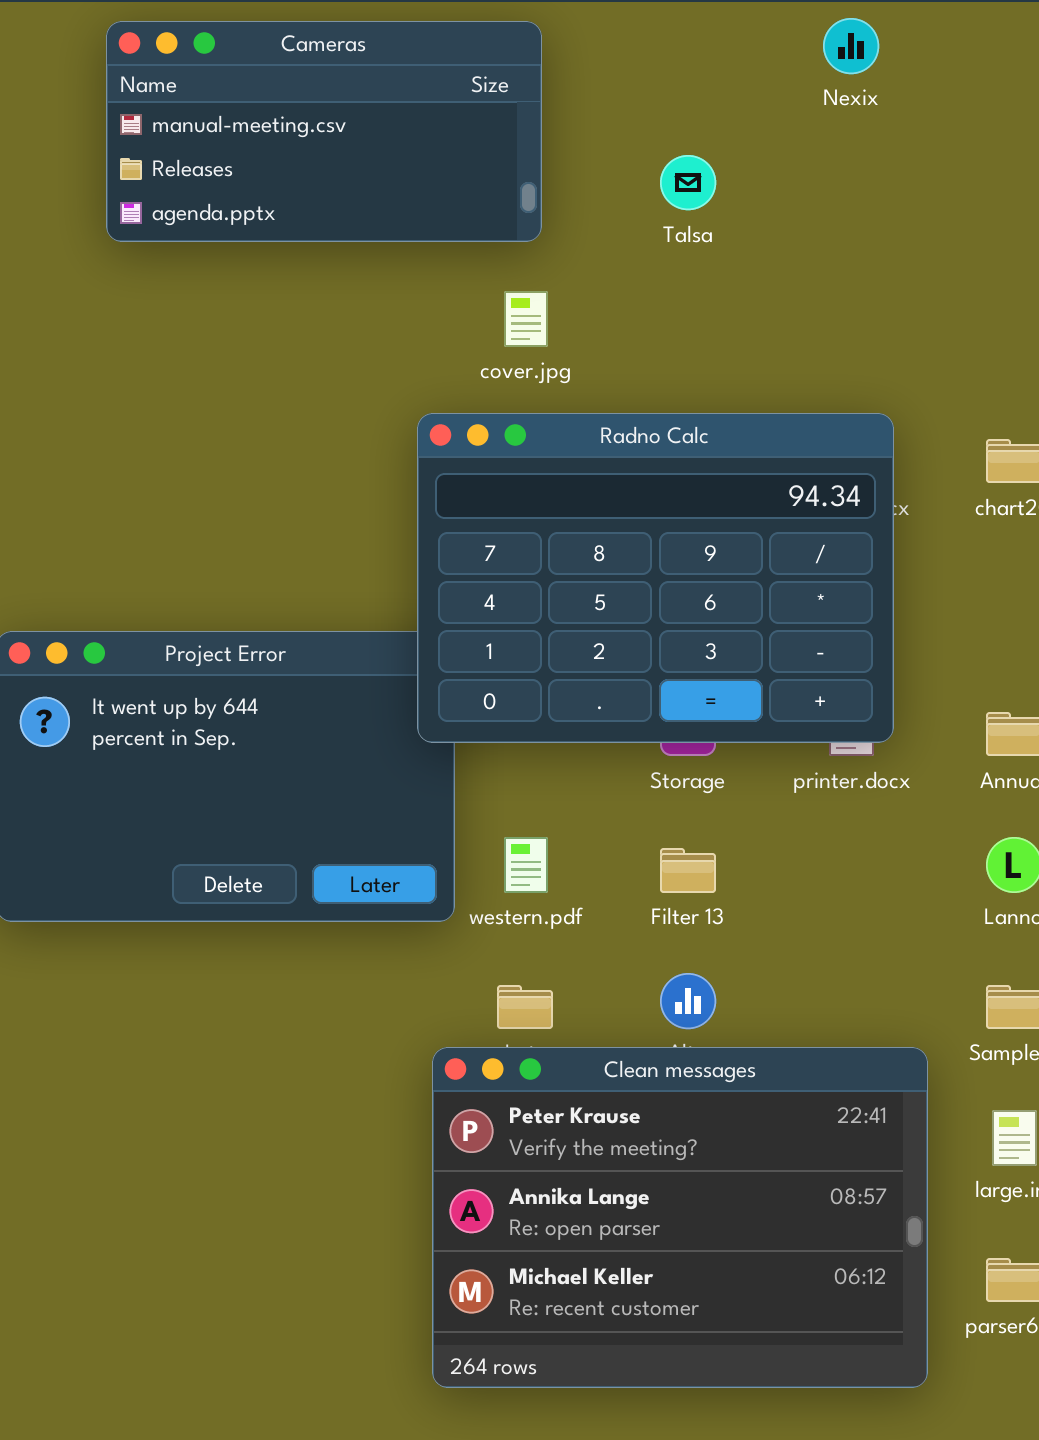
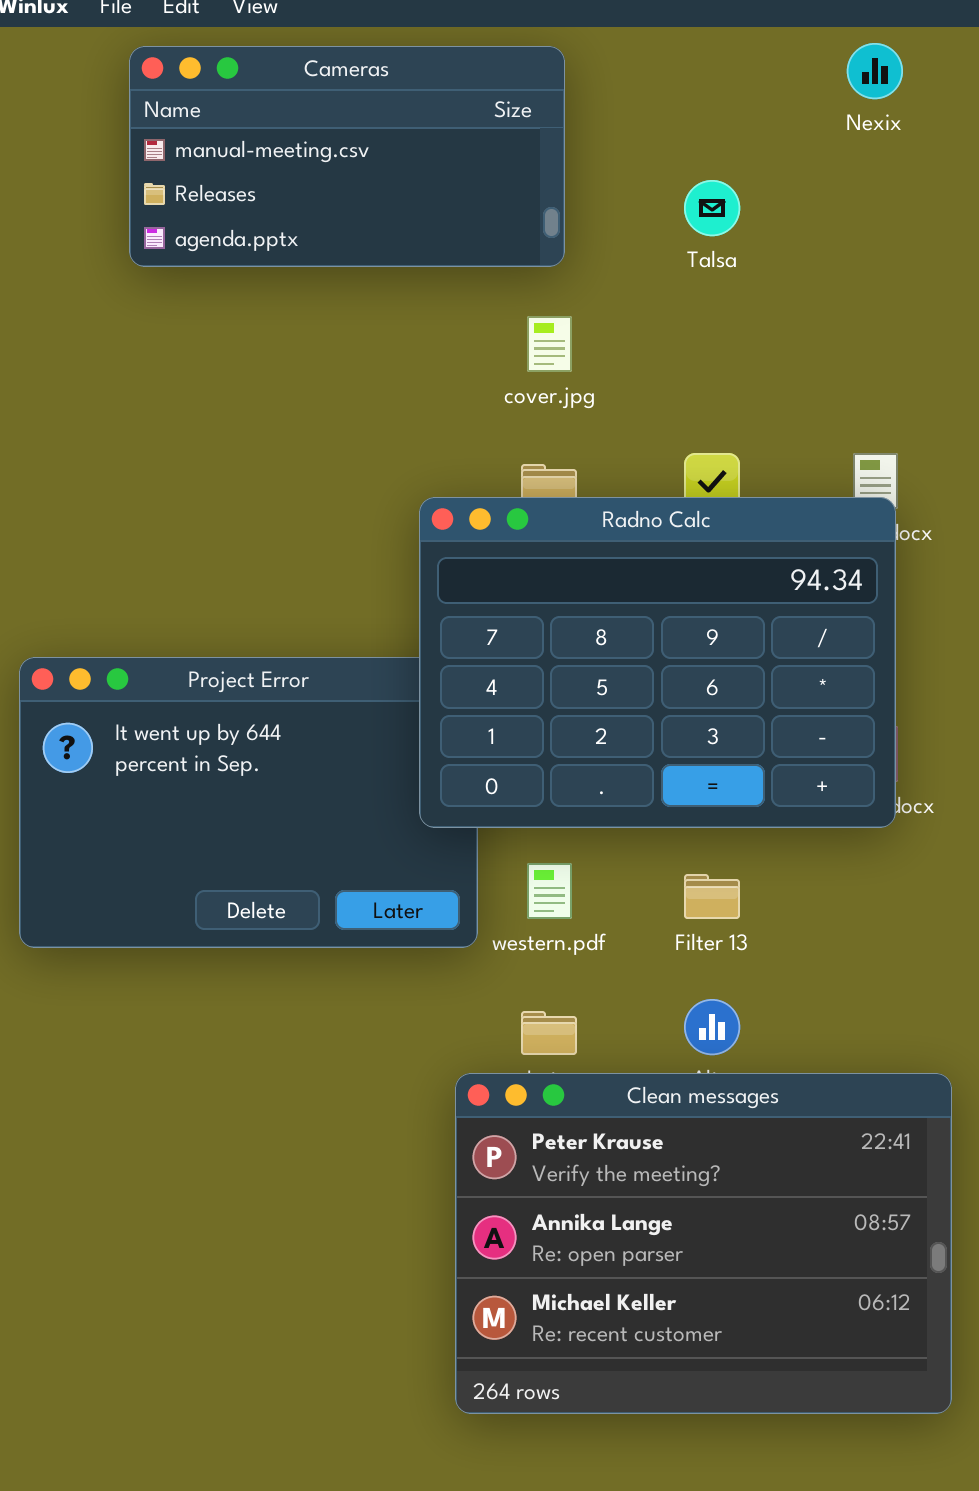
Radno Calc: [417,413,894,743] -> [419,497,896,828], moved

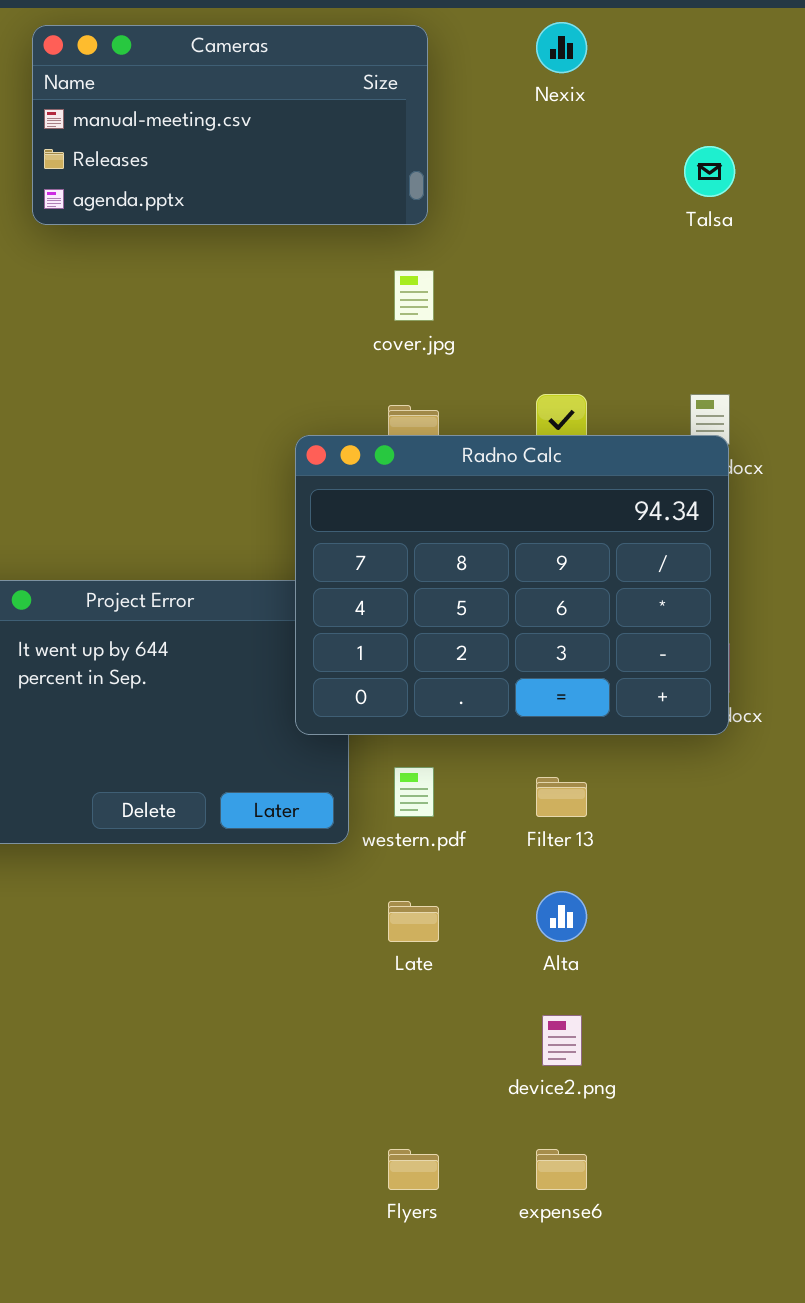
Nexix: [847,43,903,99] -> [536,22,587,73], moved
Talsa: [684,180,740,236] -> [684,146,735,197], moved
Clean messages: [455,1073,952,1414] -> none, closed

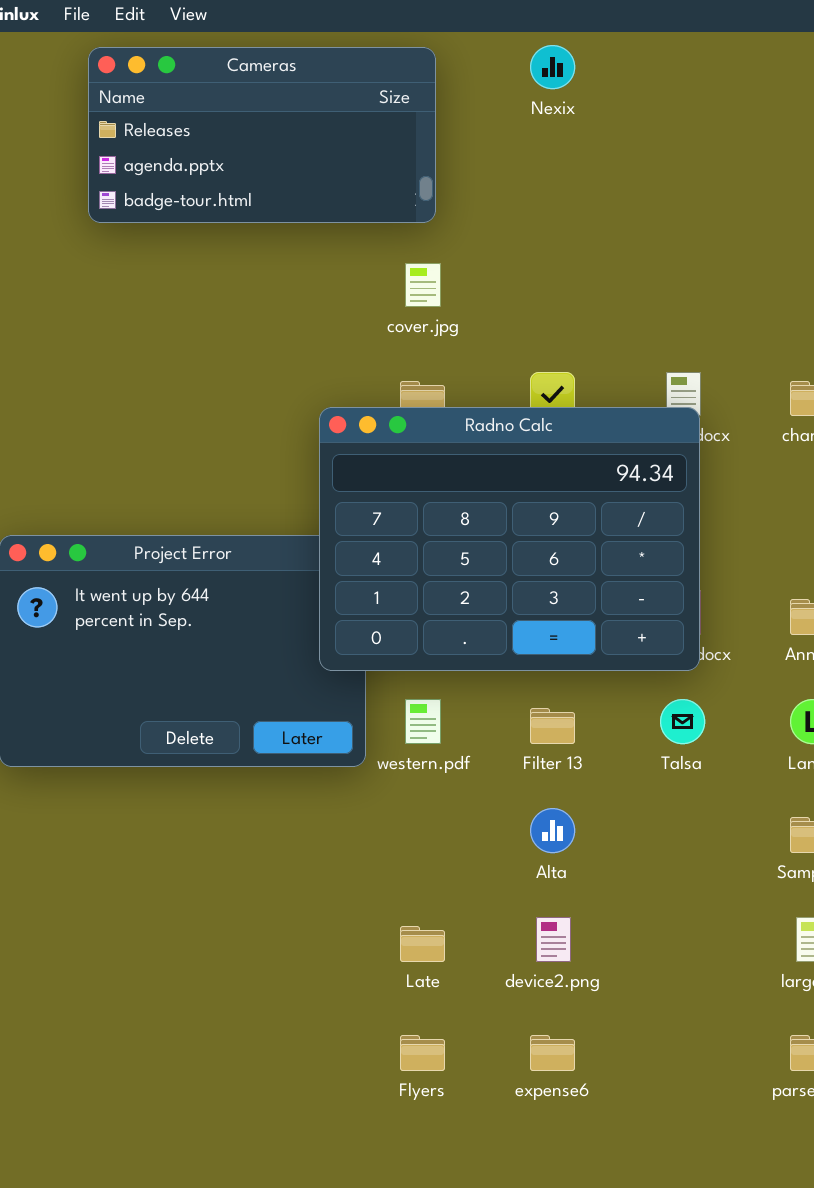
Cameras: [32,25,428,225] -> [88,47,436,223], scrolled down 1 row
Talsa: [684,146,735,197] -> [660,699,705,744], moved
Late: [388,901,439,942] -> [400,926,445,962], moved

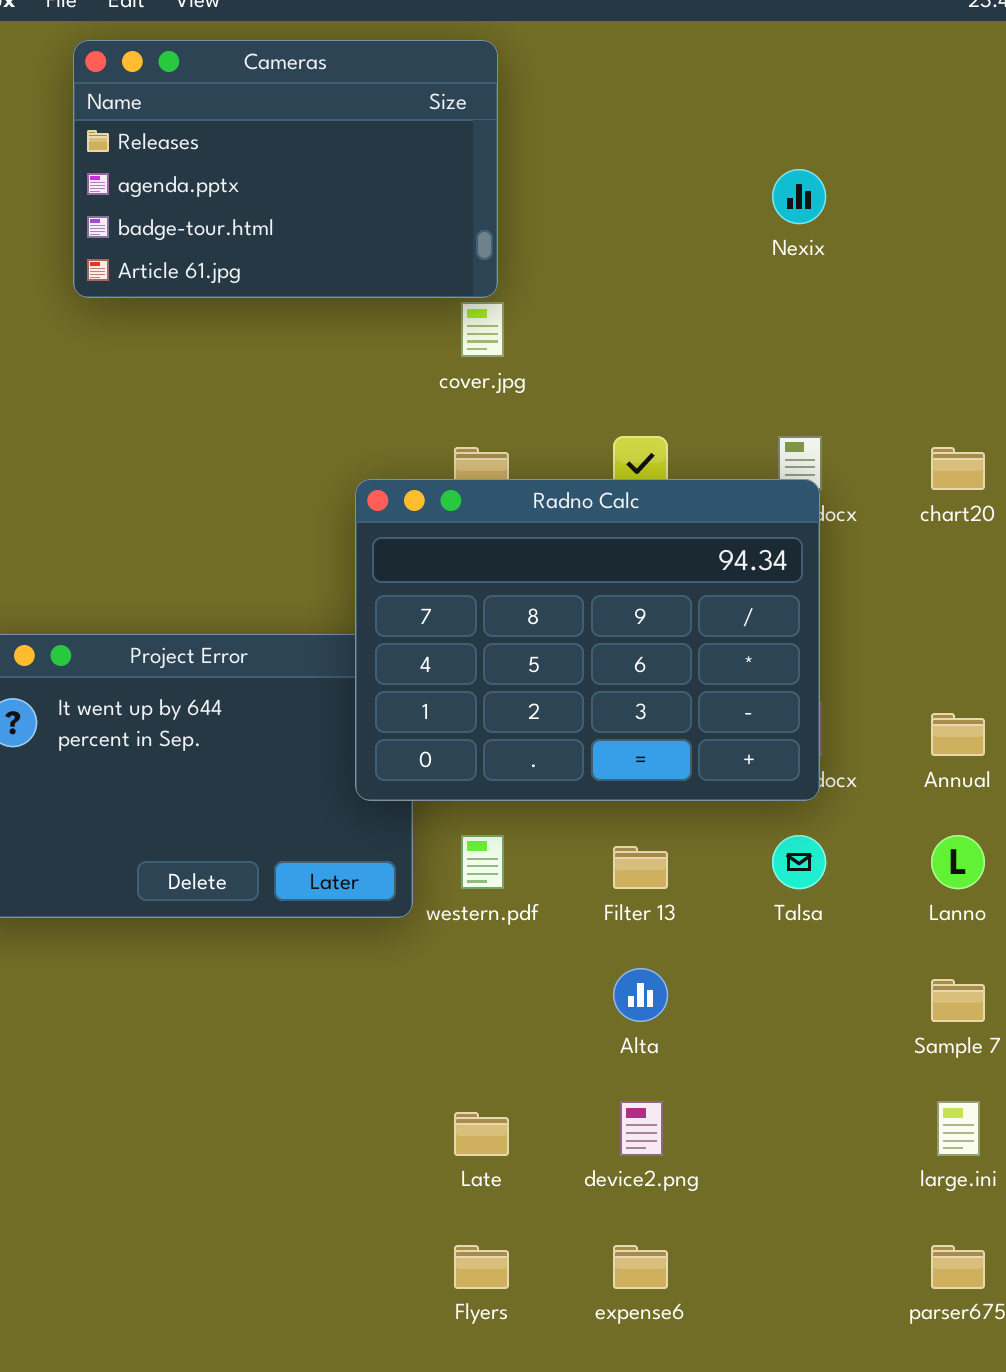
Nexix: [530,45,575,89] -> [772,169,826,224], moved
Cameras: [88,47,436,223] -> [73,40,498,298], resized

